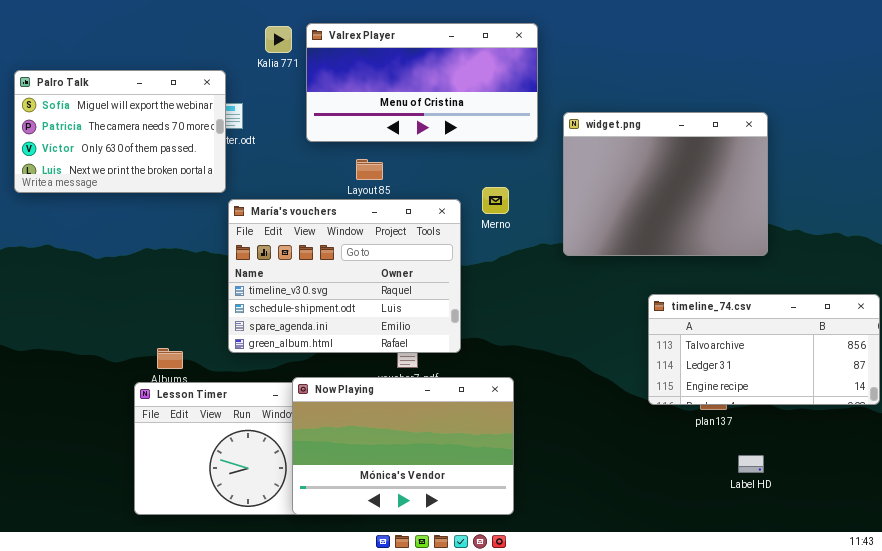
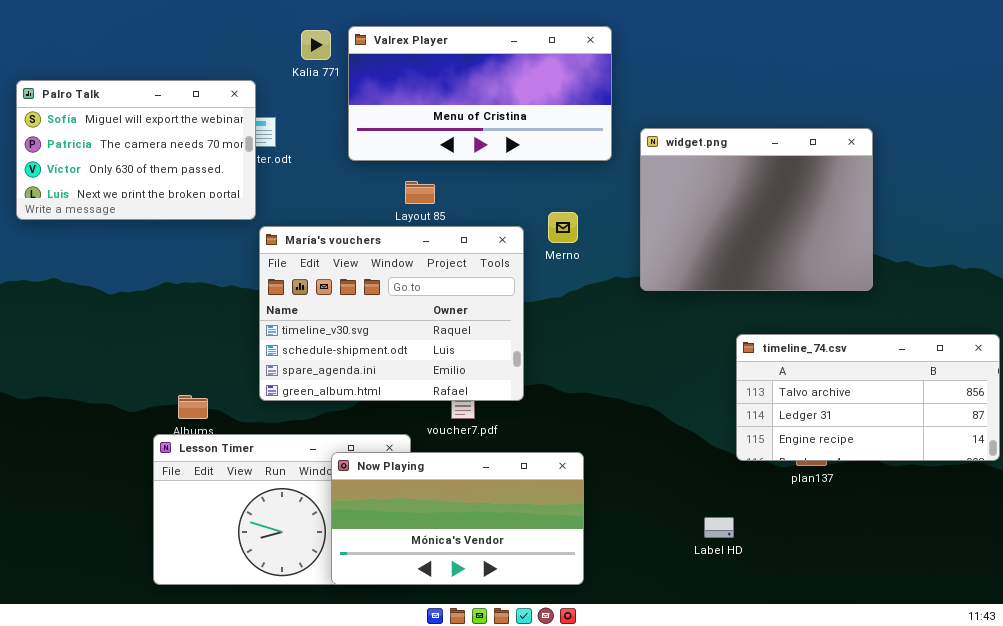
Now Playing: [292,377,514,515] -> [331,452,584,585], resized
Label HD: [738,455,764,473] -> [704,517,734,538], moved

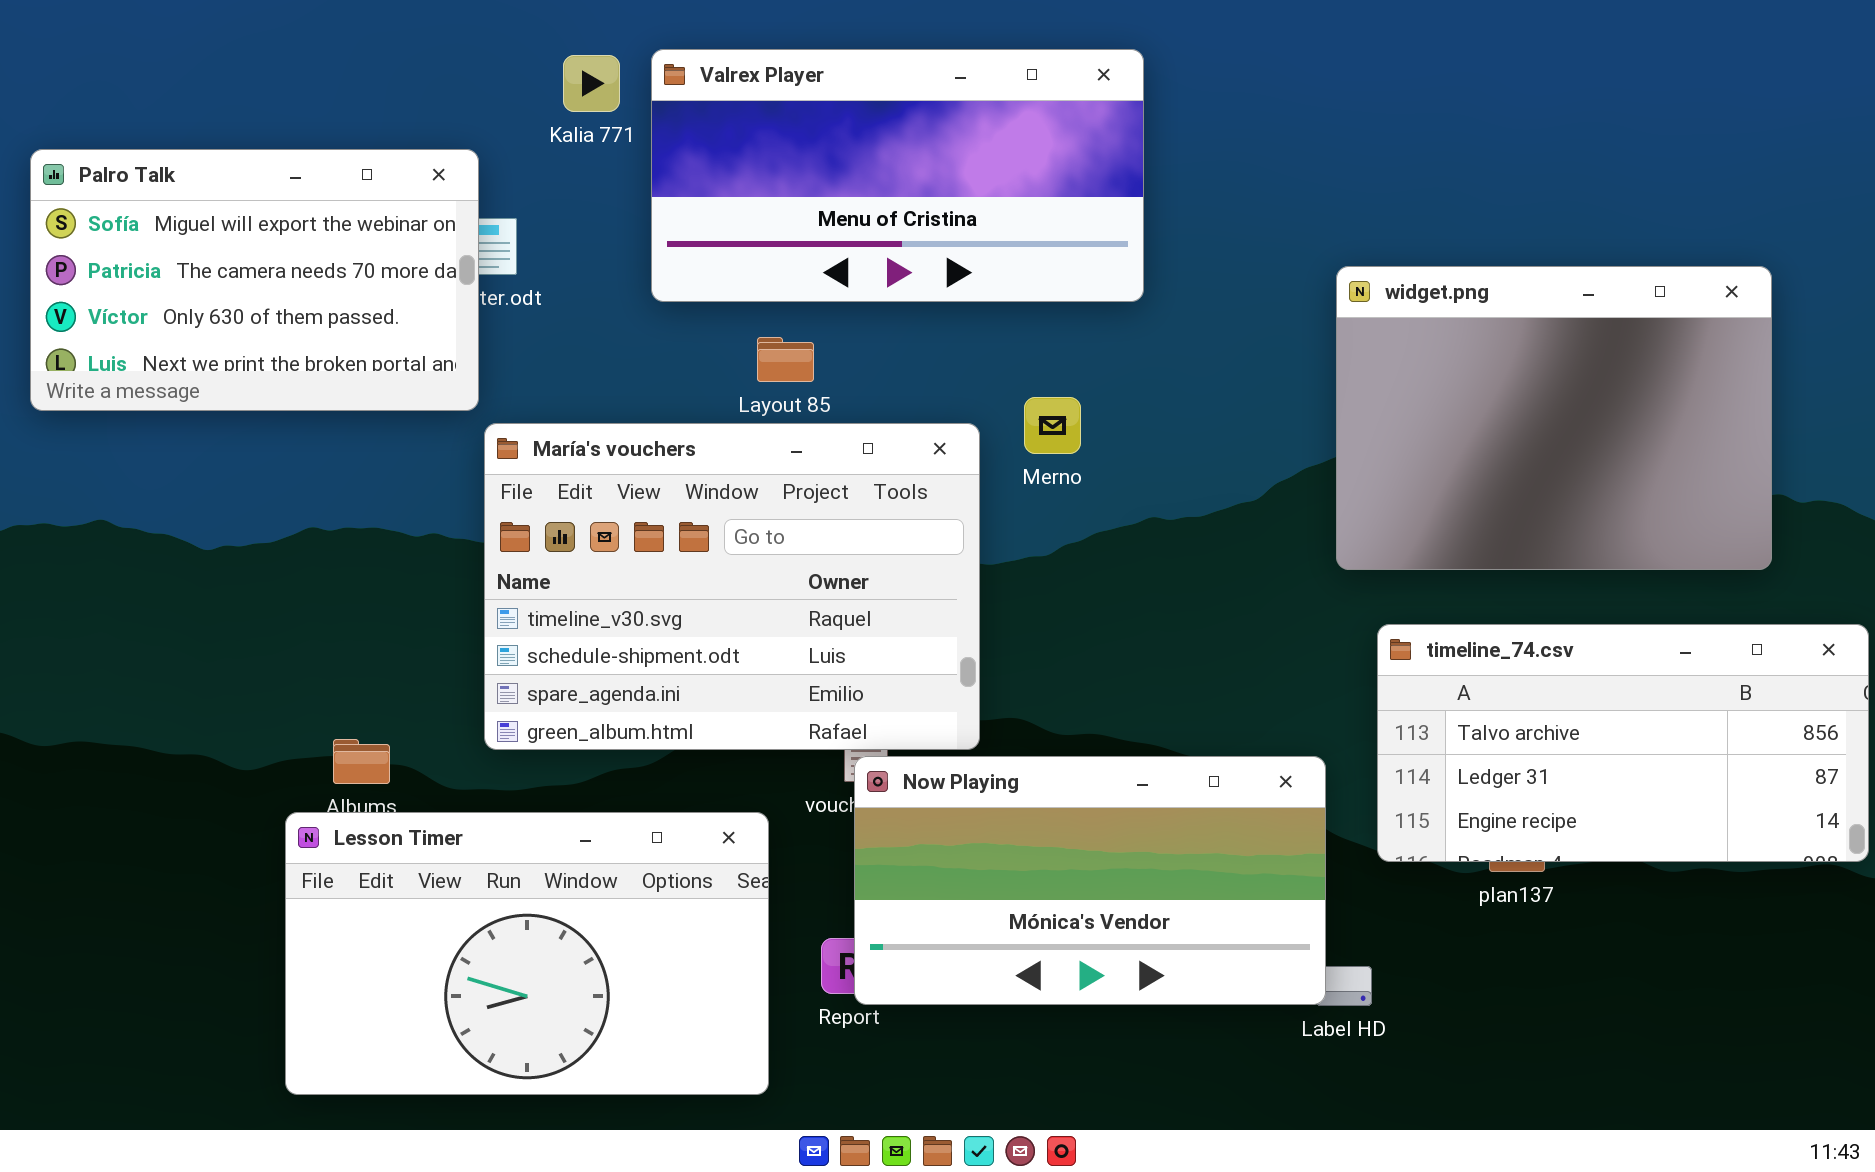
widget.png: [640,128,873,291] -> [1336,266,1772,570], moved
Now Playing: [331,452,584,585] -> [854,756,1326,1005], moved

